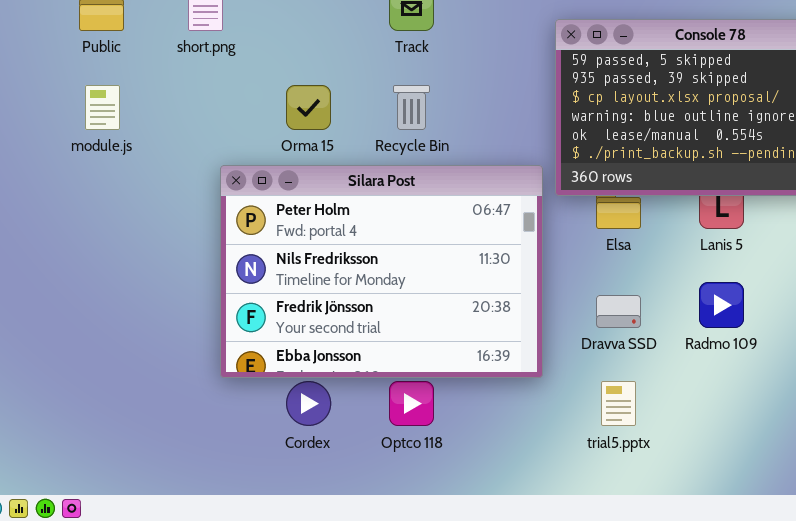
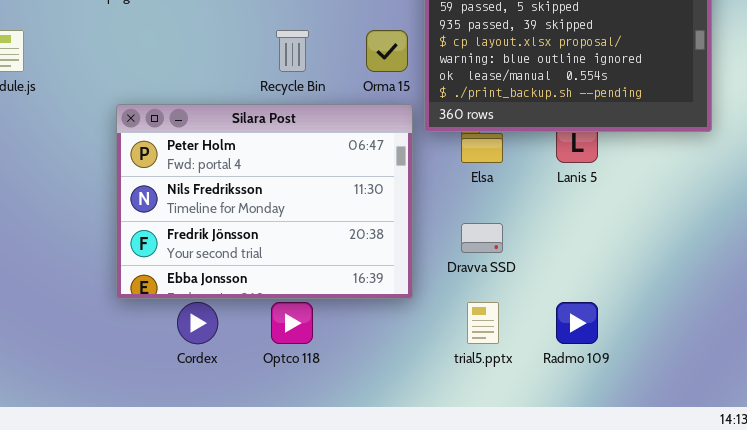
Orma 15: [286,85,331,130] -> [366,30,408,72], moved
Radmo 109: [699,282,744,328] -> [556,302,598,344], moved

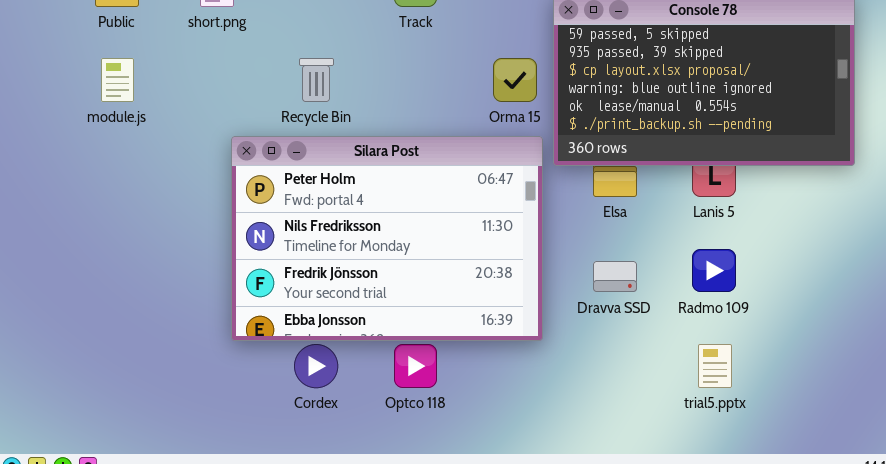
Recycle Bin: [276,30,309,72] -> [299,58,334,102], moved
trial5.pptx: [467,302,499,344] -> [698,344,732,388], moved
Radmo 109: [556,302,598,344] -> [692,249,736,292], moved

